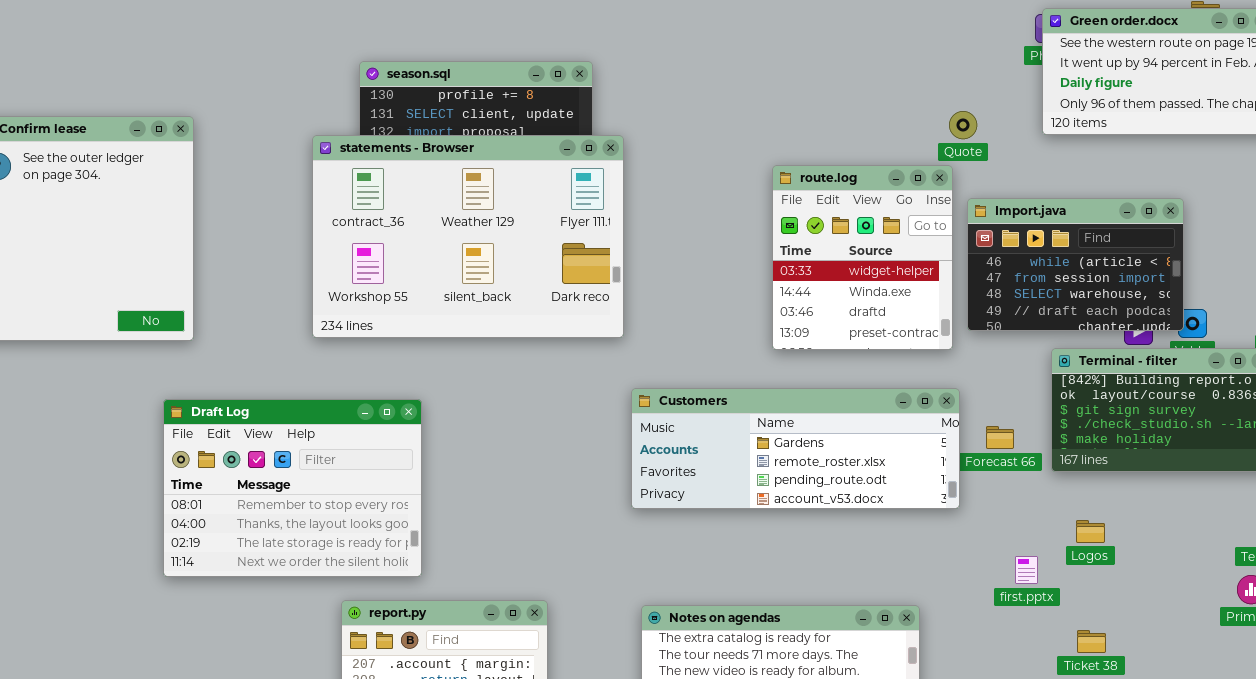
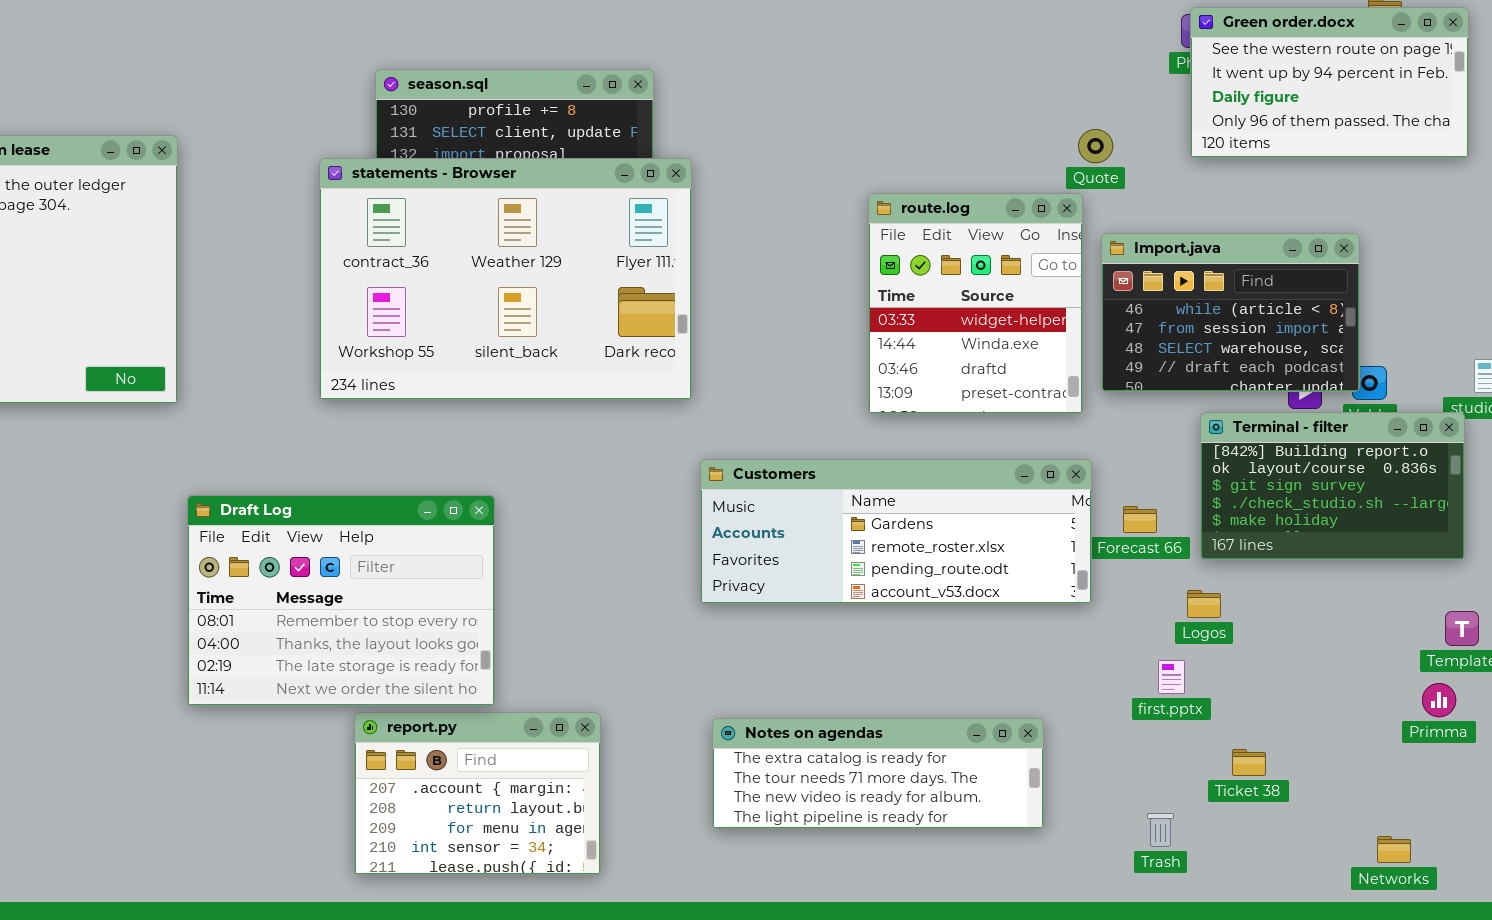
Draft Log: [163,399,422,577] -> [187,495,495,706], moved
Logos: [1076,520,1105,543] -> [1187,590,1221,618], moved

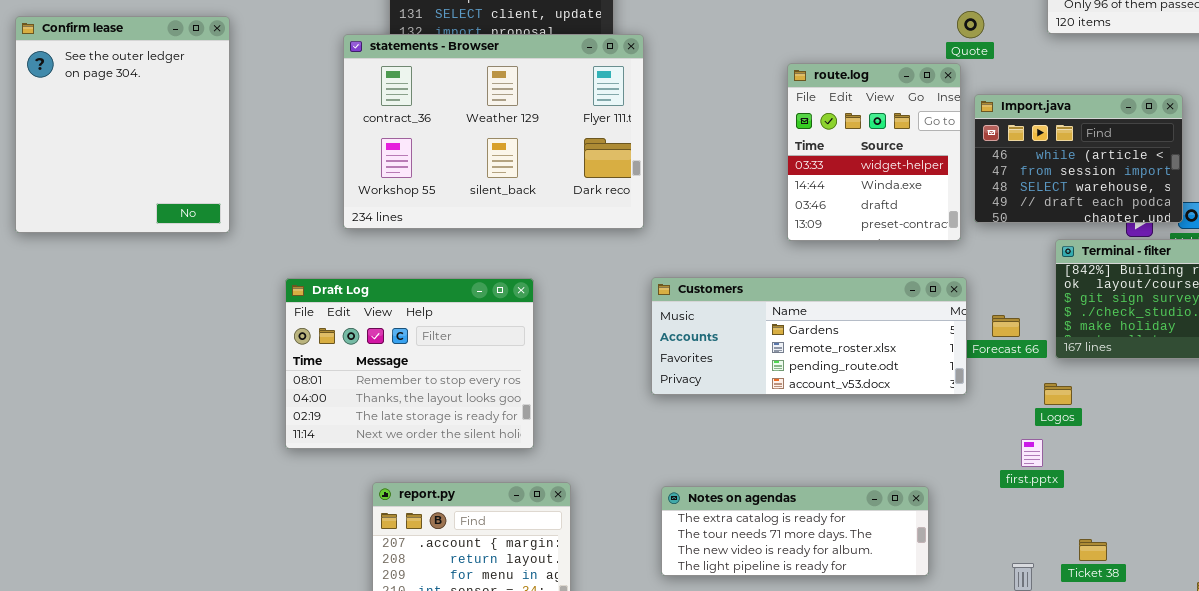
Draft Log: [187,495,495,706] -> [285,278,534,449], moved
Ticket 38: [1232,749,1266,776] -> [1079,539,1107,561], moved

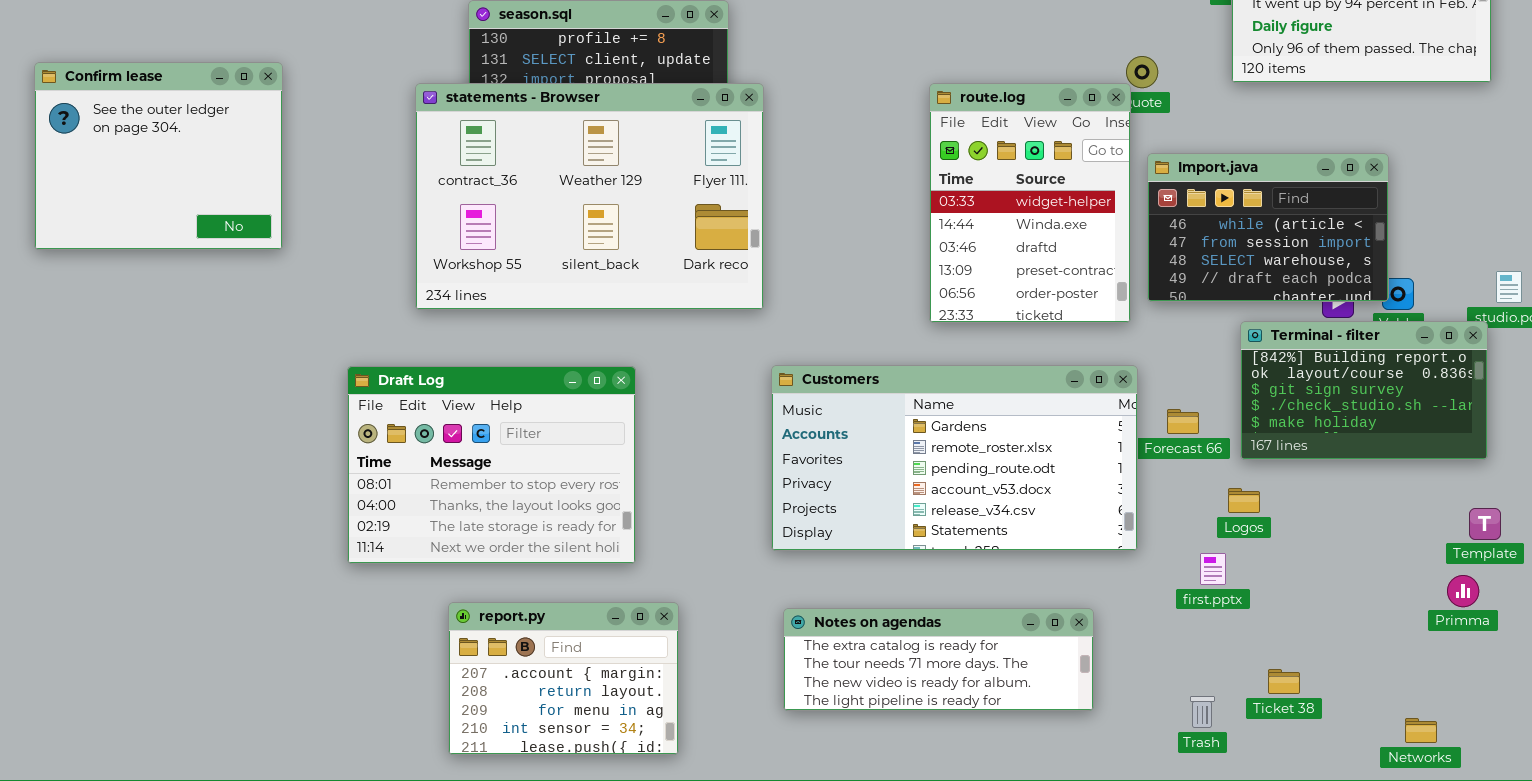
Confirm lease: [15,16,230,233] -> [34,62,283,250], resized
route.log: [787,63,961,241] -> [929,83,1131,323], resized
Customers: [651,277,967,395] -> [771,365,1138,551], resized

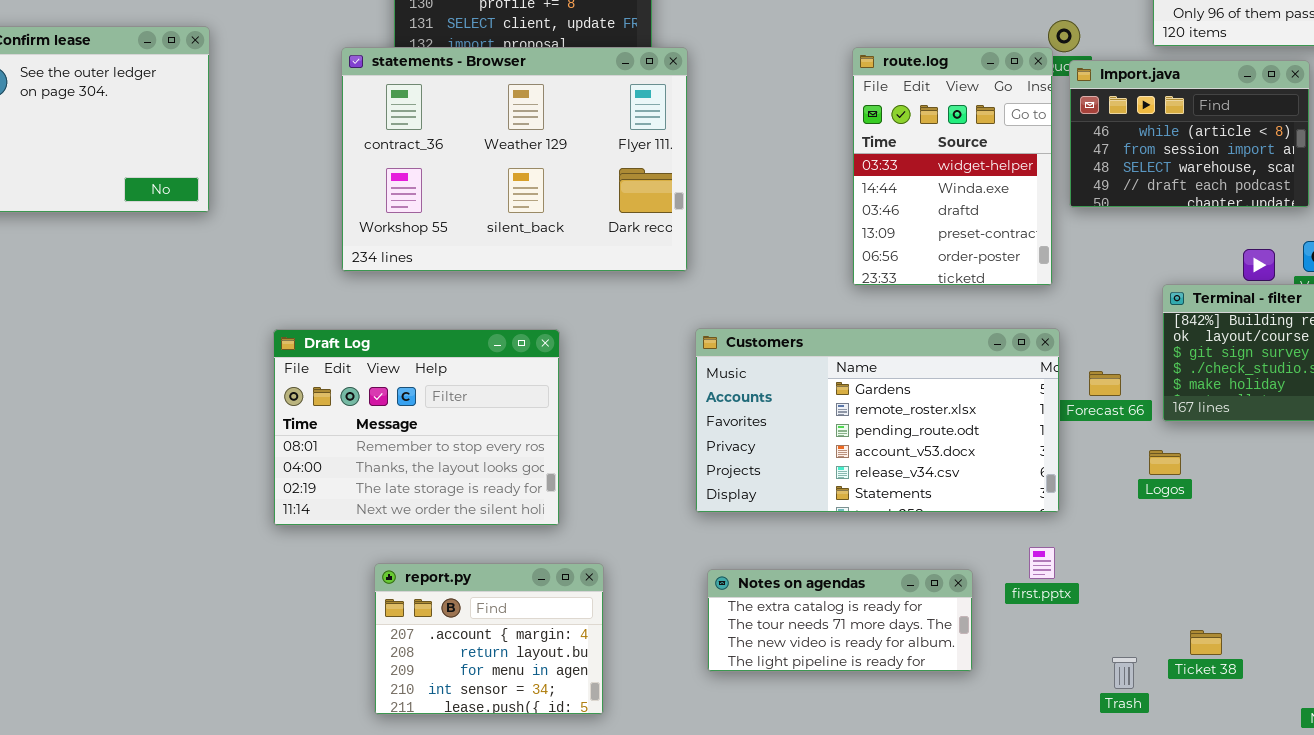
Import.java: [1147,153,1389,302] -> [1069,60,1310,208], moved
first.pptx: [1200,553,1226,585] -> [1029,547,1055,579], moved
Notes on agendas: [783,608,1094,711] -> [707,569,973,672], resized

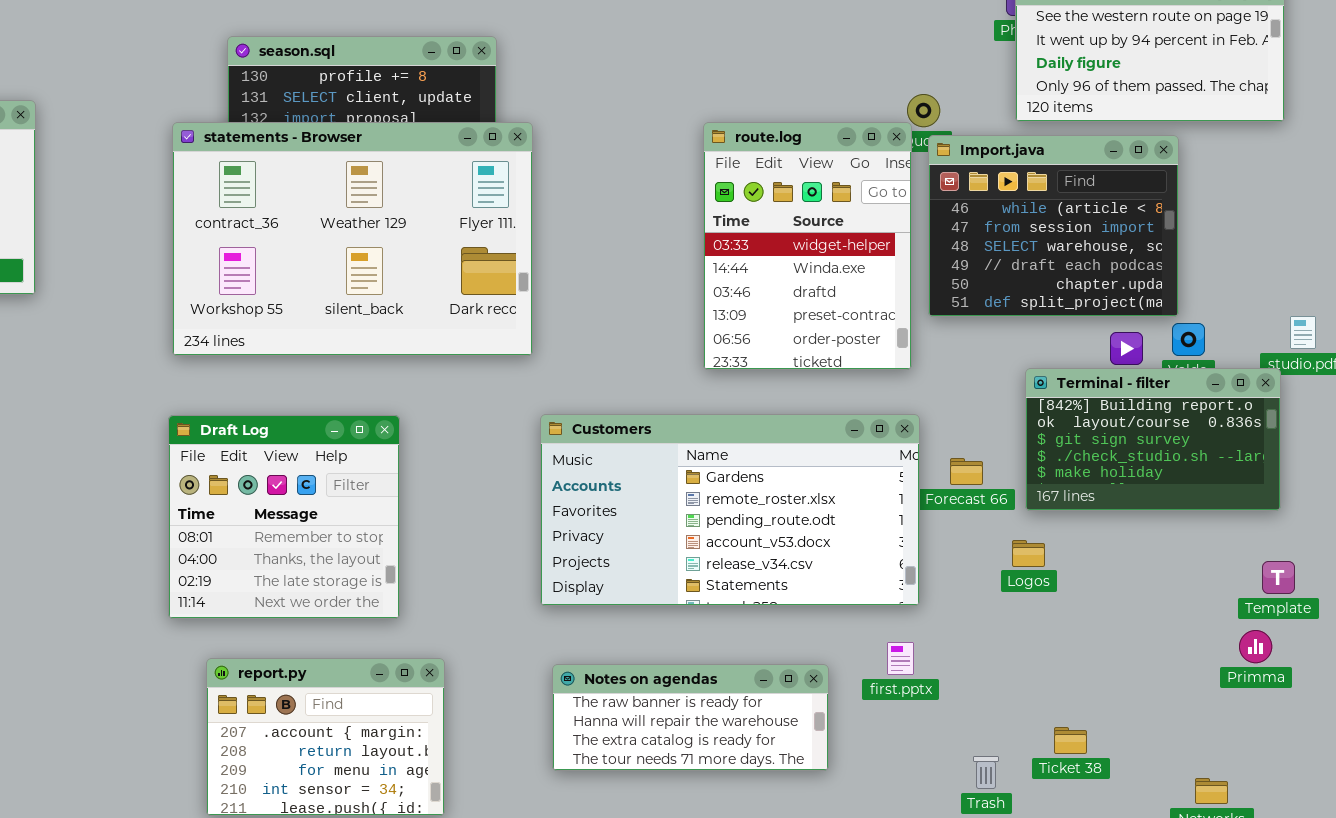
Import.java: [1069,60,1310,208] -> [928,135,1179,317], resized
Draft Log: [273,329,560,526] -> [168,415,400,619], resized
Notes on agendas: [707,569,973,672] -> [552,664,829,771], scrolled up 2 rows

